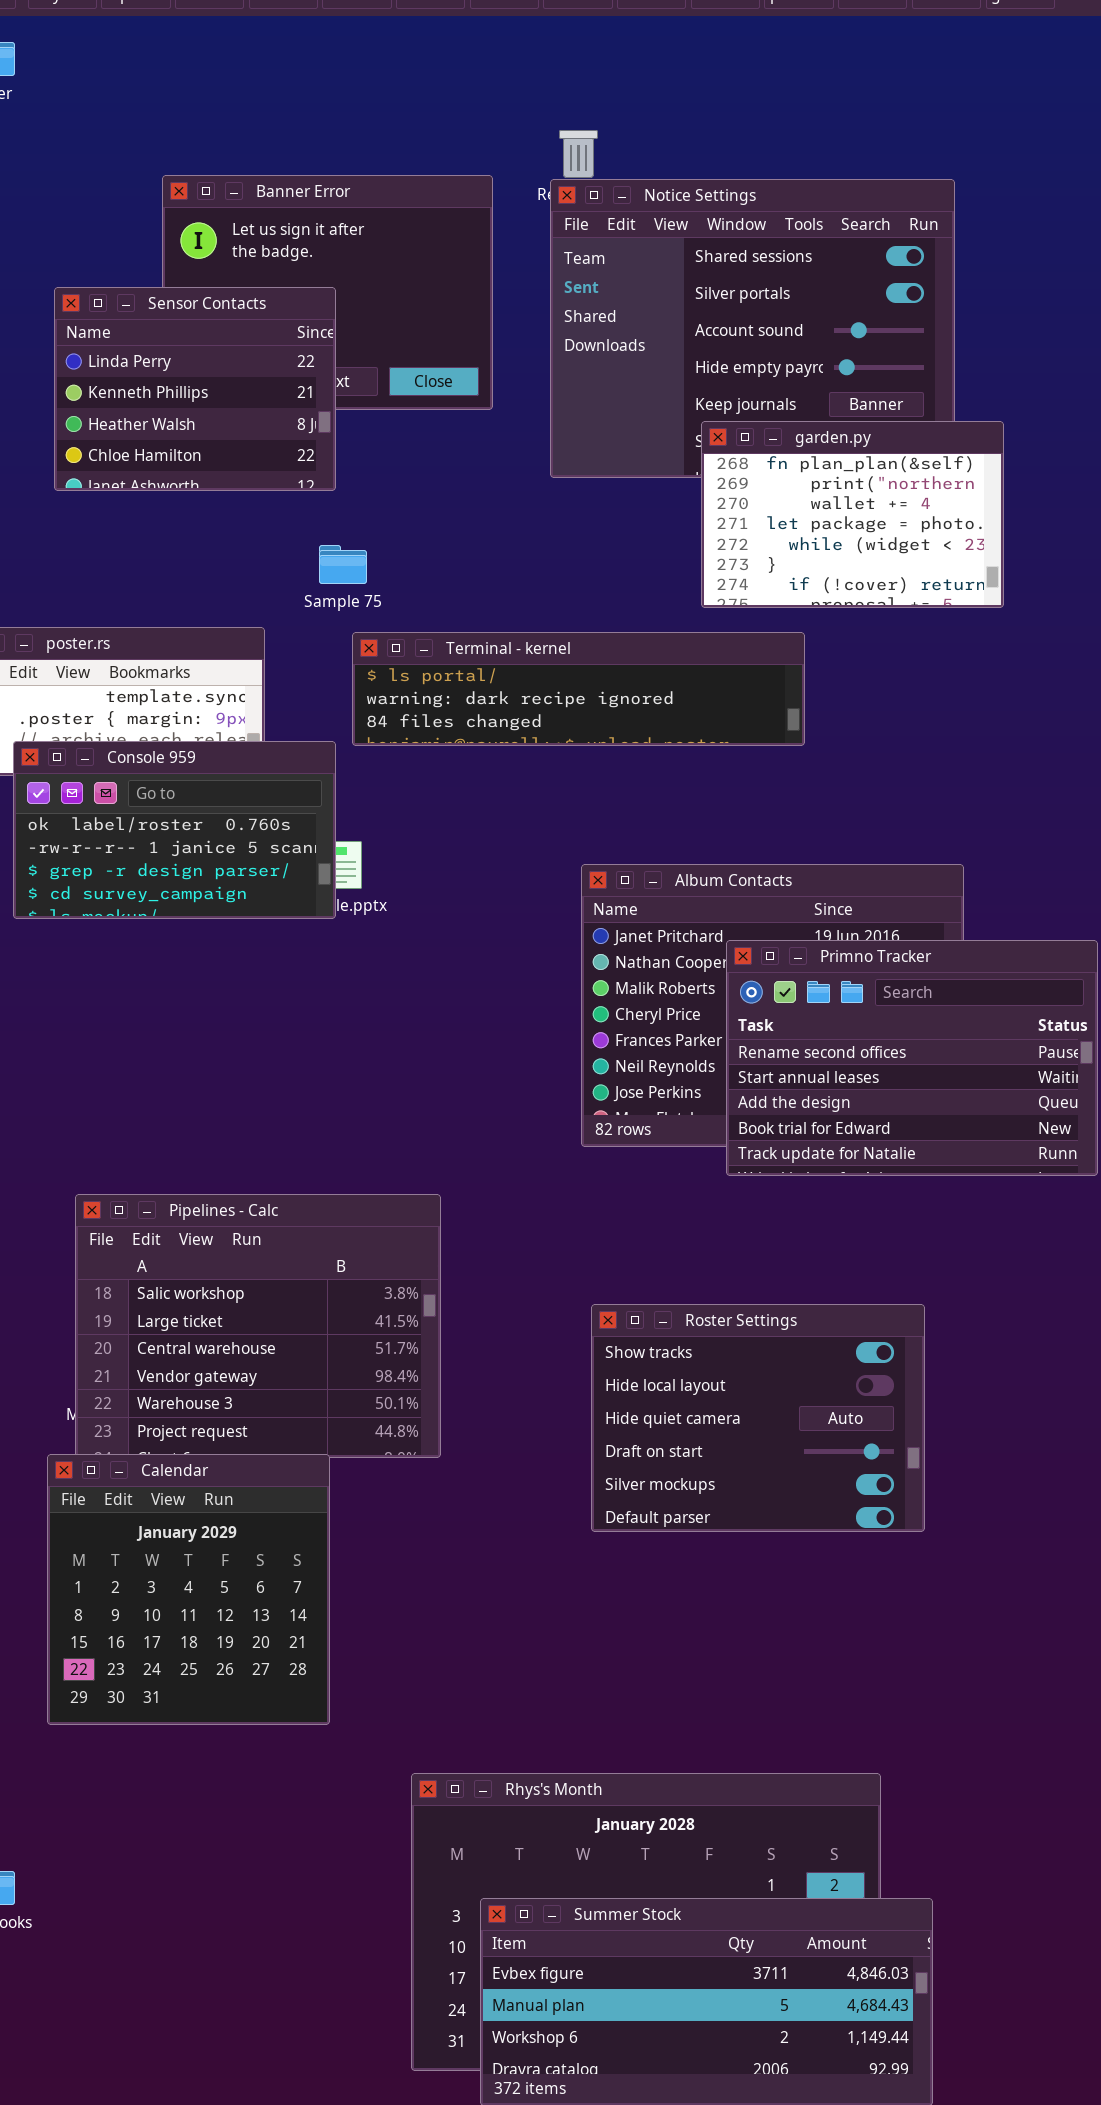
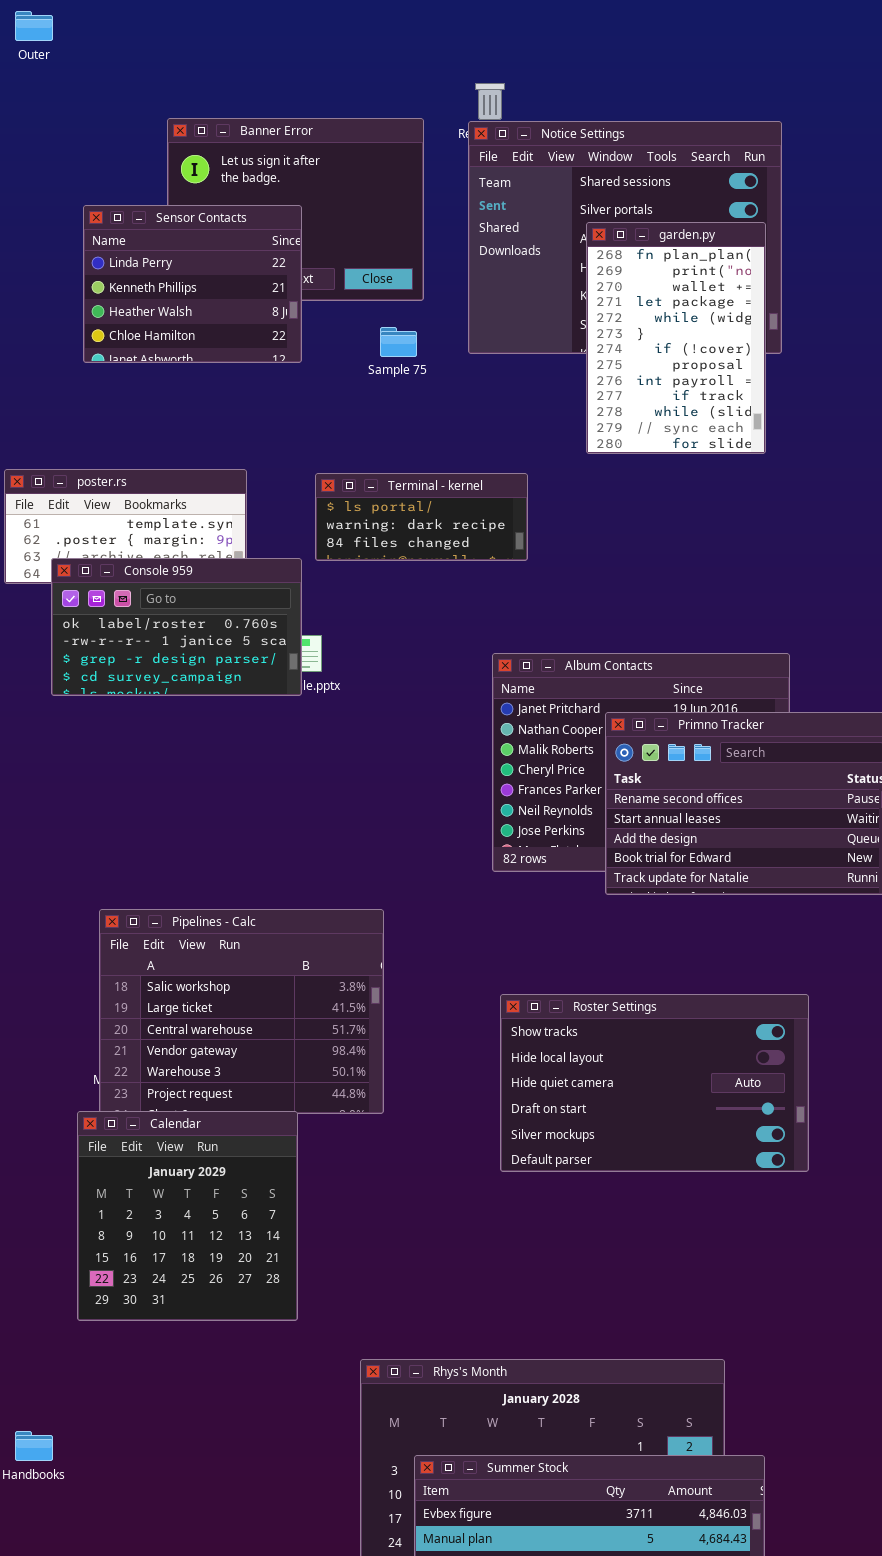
garden.py: [701,421,1004,608] -> [586,222,766,454], resized
Sample 75: [319,545,367,584] -> [380,327,417,357], moved
Terminal - kernel: [352,632,805,746] -> [315,473,528,561], resized
Roster Settings: [591,1304,925,1532] -> [500,994,809,1172], resized

